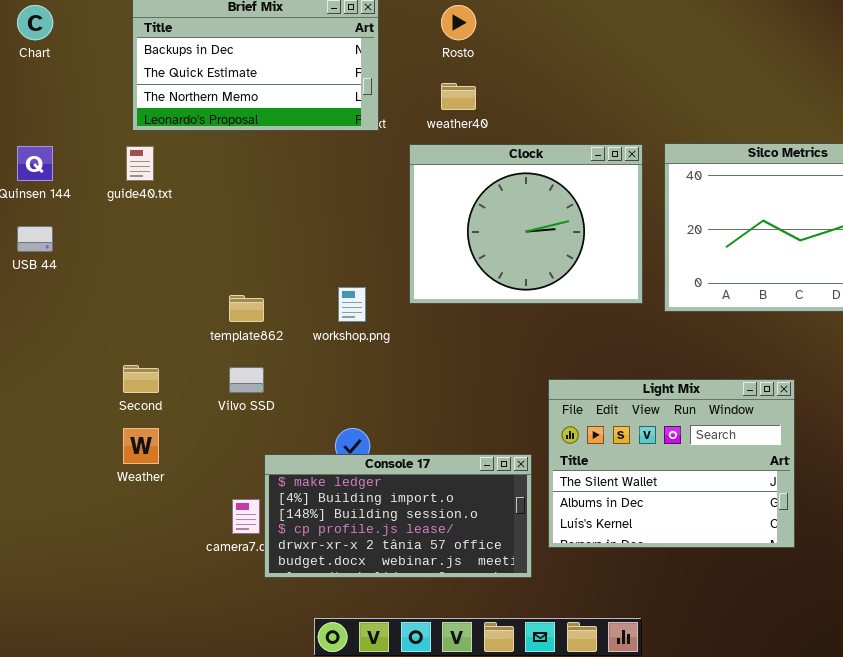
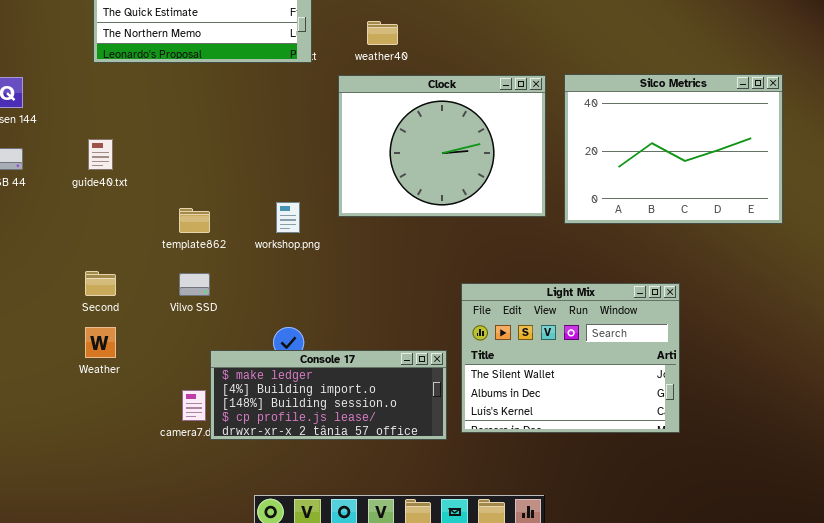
guide40.txt: [126,146,154,181] -> [88,139,113,170], moved
Console 17: [264,454,532,578] -> [210,350,447,440], resized

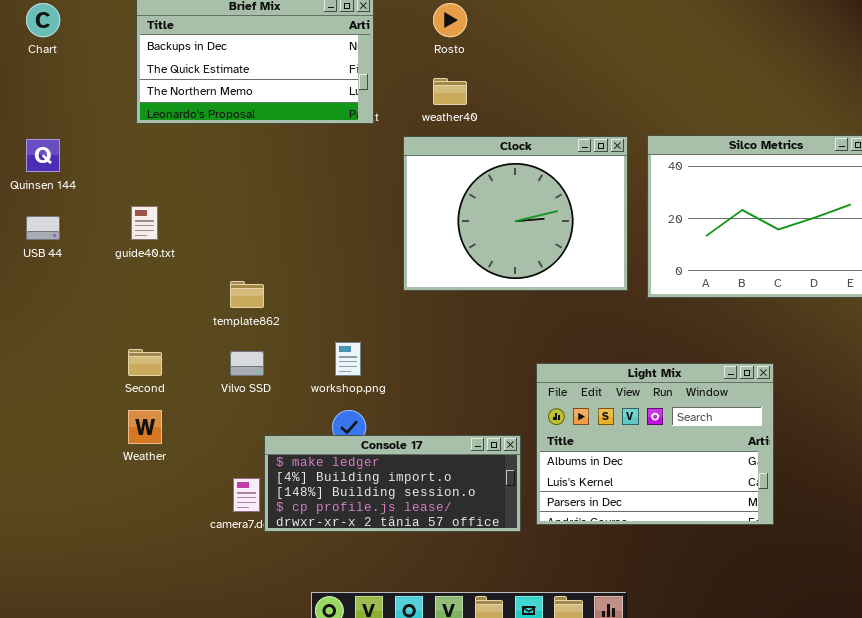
workshop.png: [276,202,300,233] -> [335,342,361,376], moved
Light Mix: [461,283,680,433] -> [536,363,774,525], scrolled down 1 row

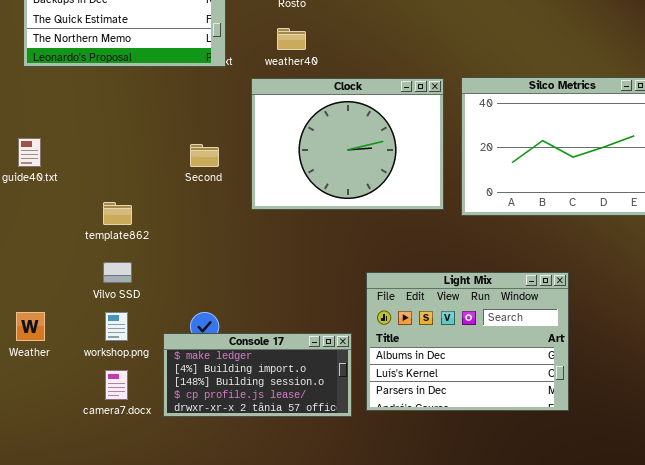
workshop.png: [335,342,361,376] -> [105,312,128,341], moved
Second: [128,349,162,376] -> [190,144,219,167], moved
Console 17: [264,435,521,532] -> [163,333,352,417], resized

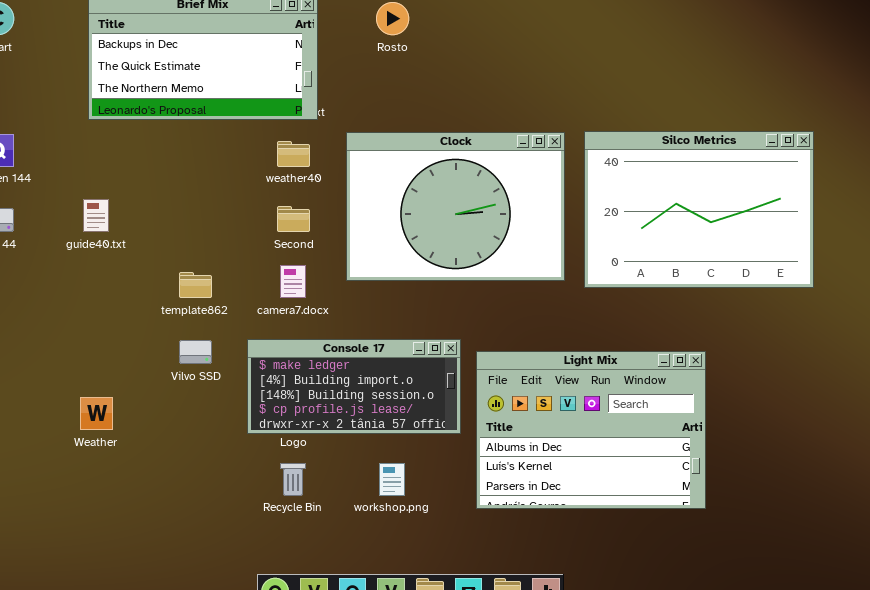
weather40: [277,28,306,50] -> [277,141,310,167], moved
workshop.png: [105,312,128,341] -> [379,463,405,496], moved
Console 17: [163,333,352,417] -> [247,339,461,434], moved
camera7.docx: [105,370,128,400] -> [280,265,306,298], moved

